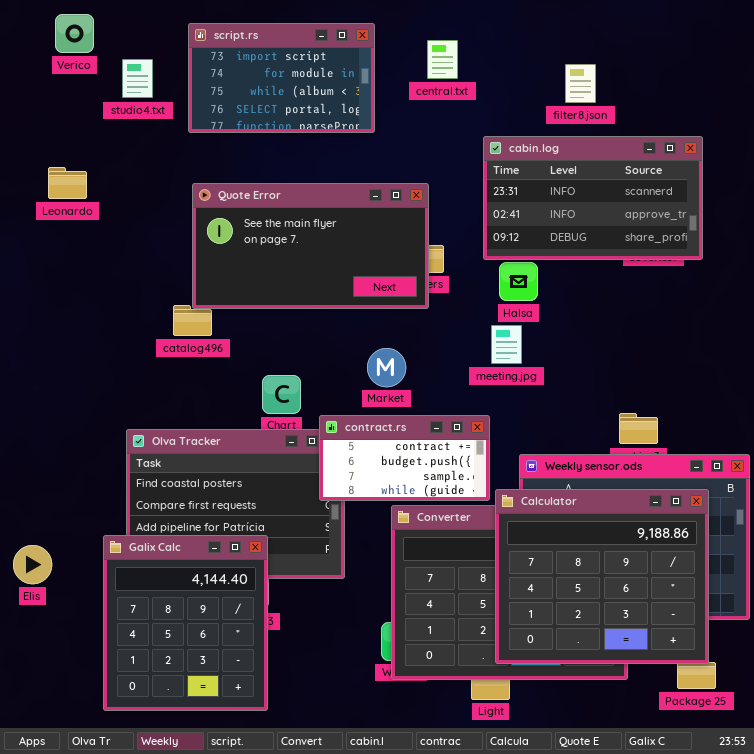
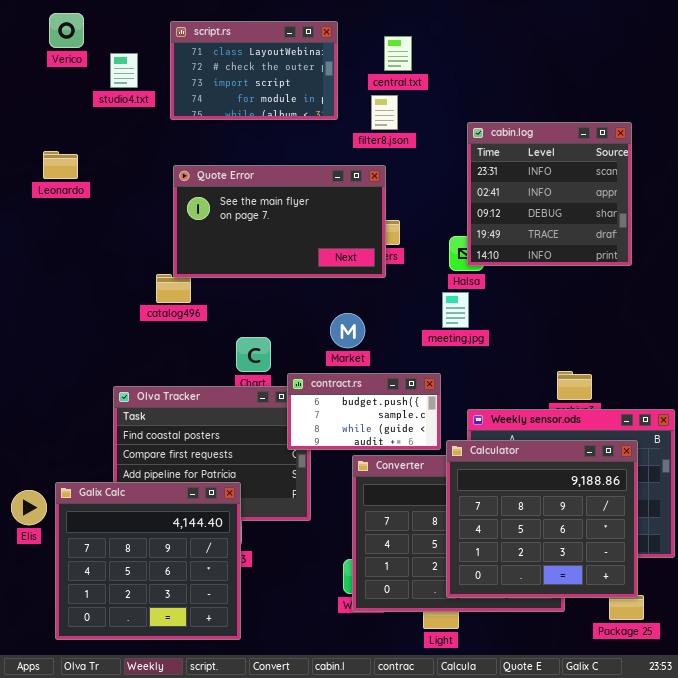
script.rs: [188,23,375,133] -> [170,21,338,120], scrolled up 2 rows
filter8.json: [565,64,596,103] -> [371,95,398,130], moved
cabin.log: [483,136,703,260] -> [467,122,632,266], resized
contract.rs: [319,415,490,501] -> [287,373,441,450], scrolled down 1 row
Galix Calc: [103,535,268,711] -> [55,482,241,640], resized

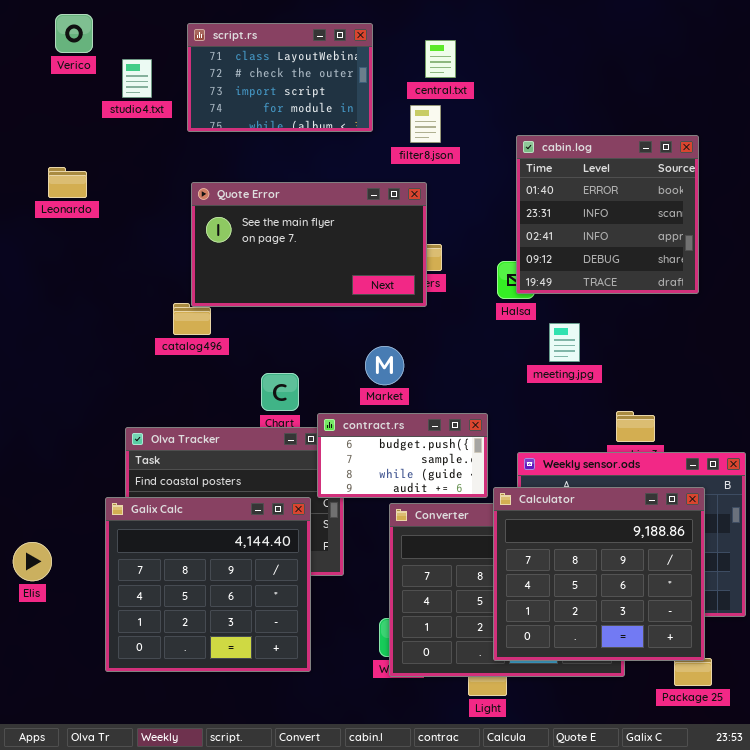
cabin.log: [467,122,632,266] -> [516,135,699,294], scrolled up 1 row
meeting.jpg: [442,292,469,328] -> [549,323,580,362], moved
Galix Calc: [55,482,241,640] -> [105,497,311,672], moved

